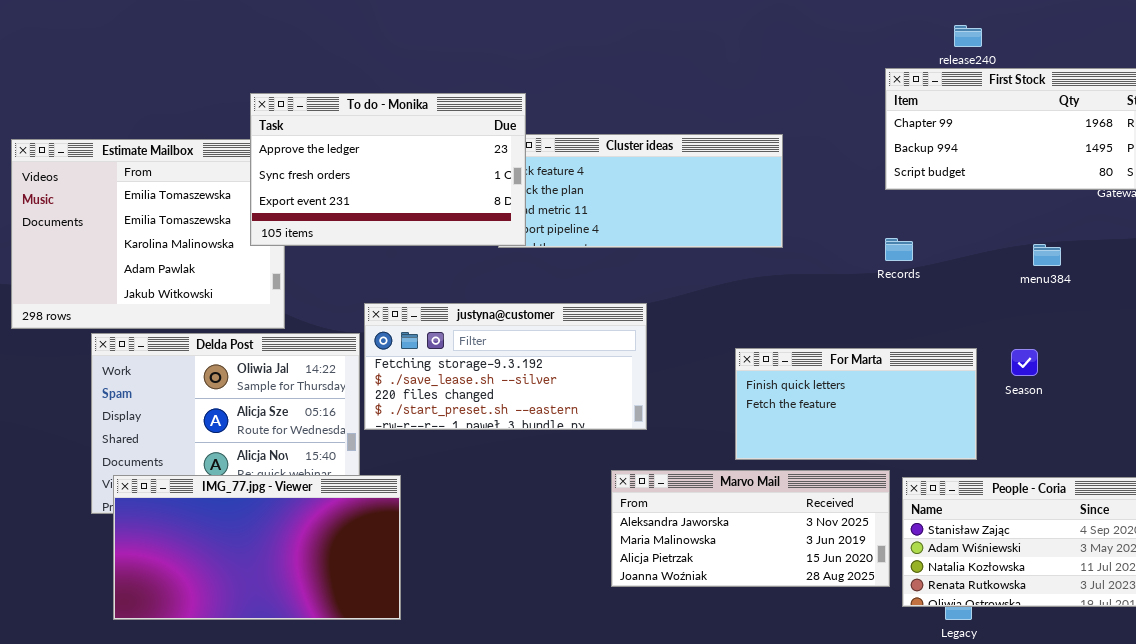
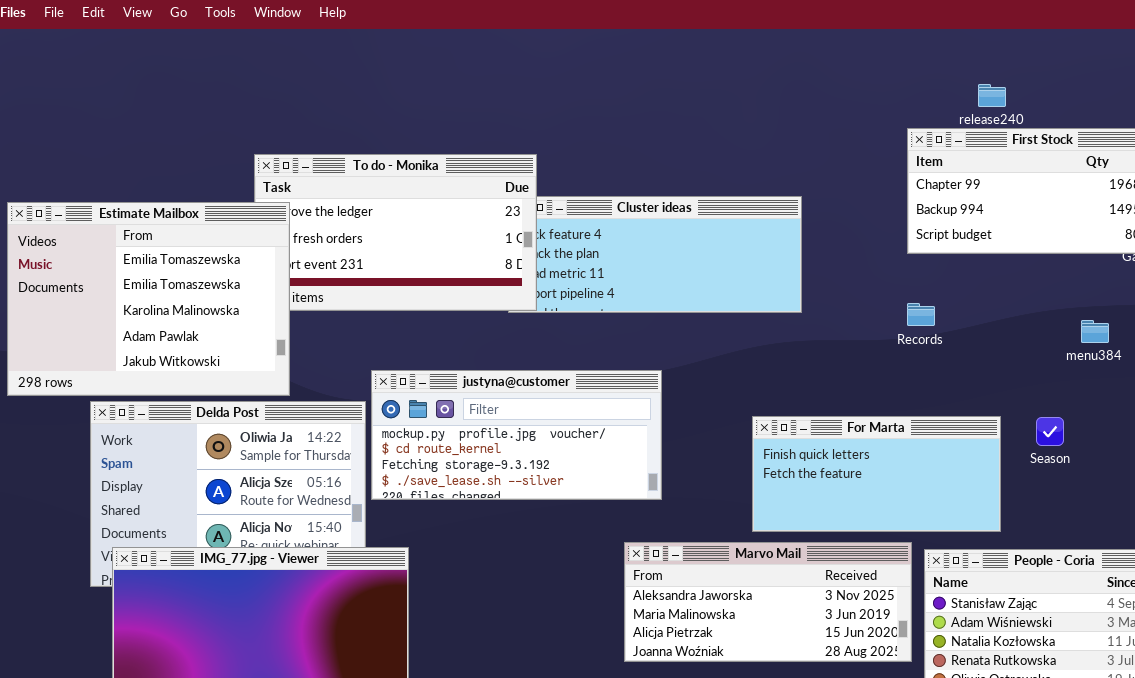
Estimate Mailbox: [11,139,285,329] -> [7,202,290,396], raised
menu384: [1033,244,1061,266] -> [1081,320,1109,343], moved
justyna@customer: [364,303,647,430] -> [371,370,662,500], scrolled up 2 rows

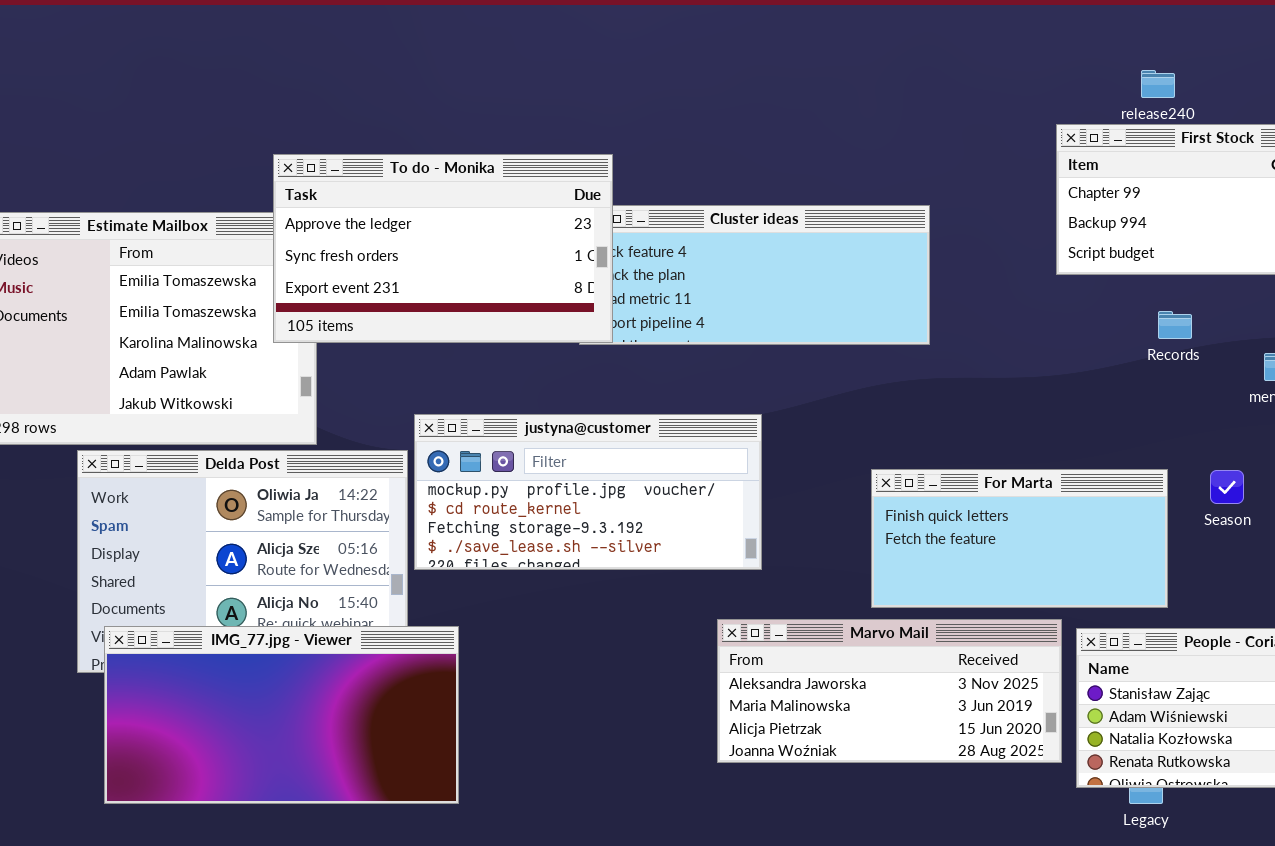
To do - Monika: [254,154,537,311] -> [273,154,613,343], raised
Records: [907,303,935,326] -> [1158,311,1192,339], moved

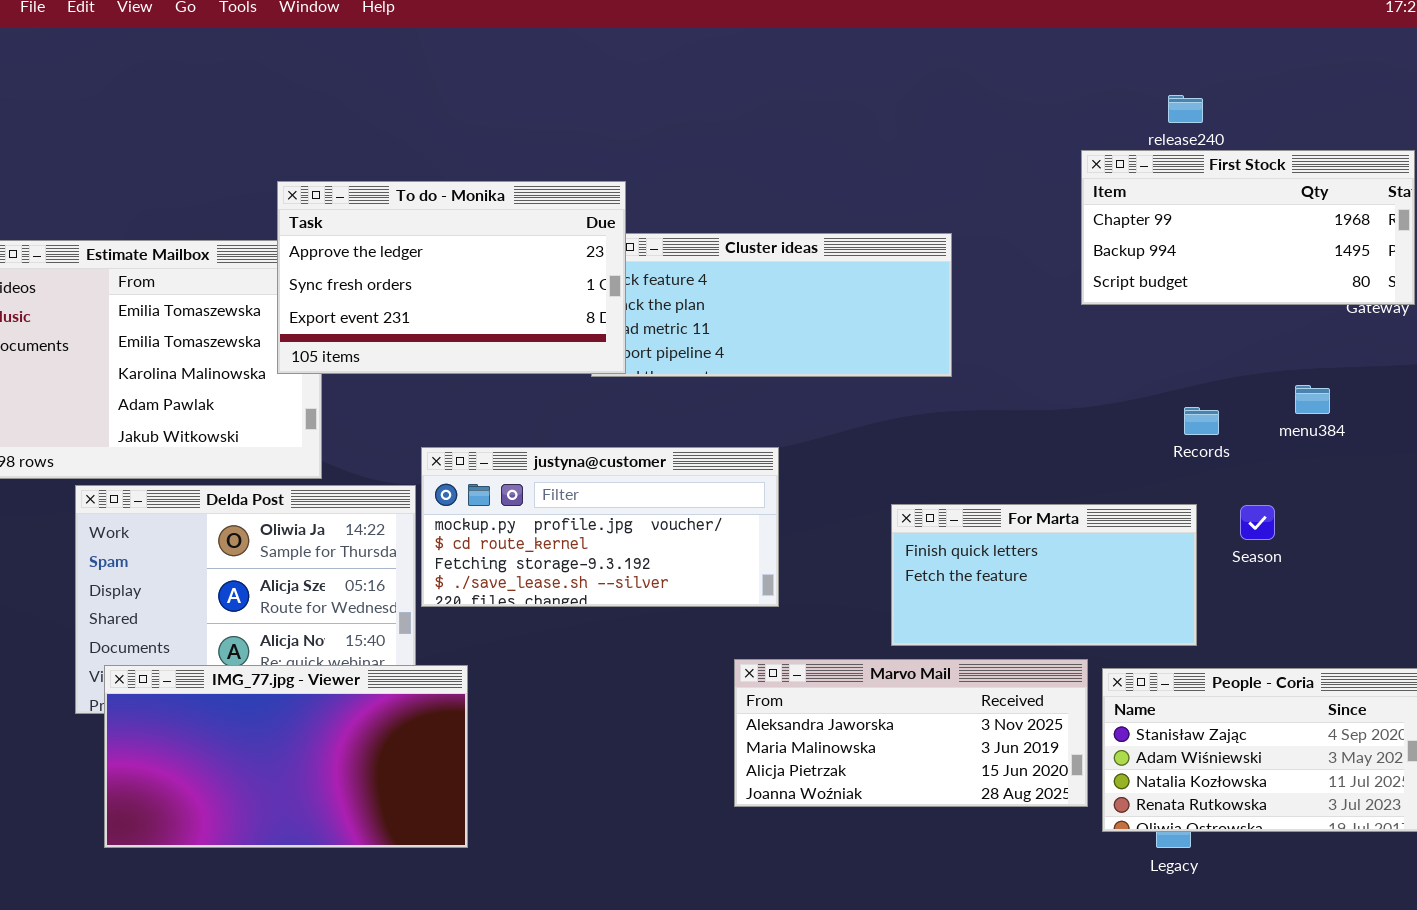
Records: [1158,311,1192,339] -> [1184,407,1219,435], moved

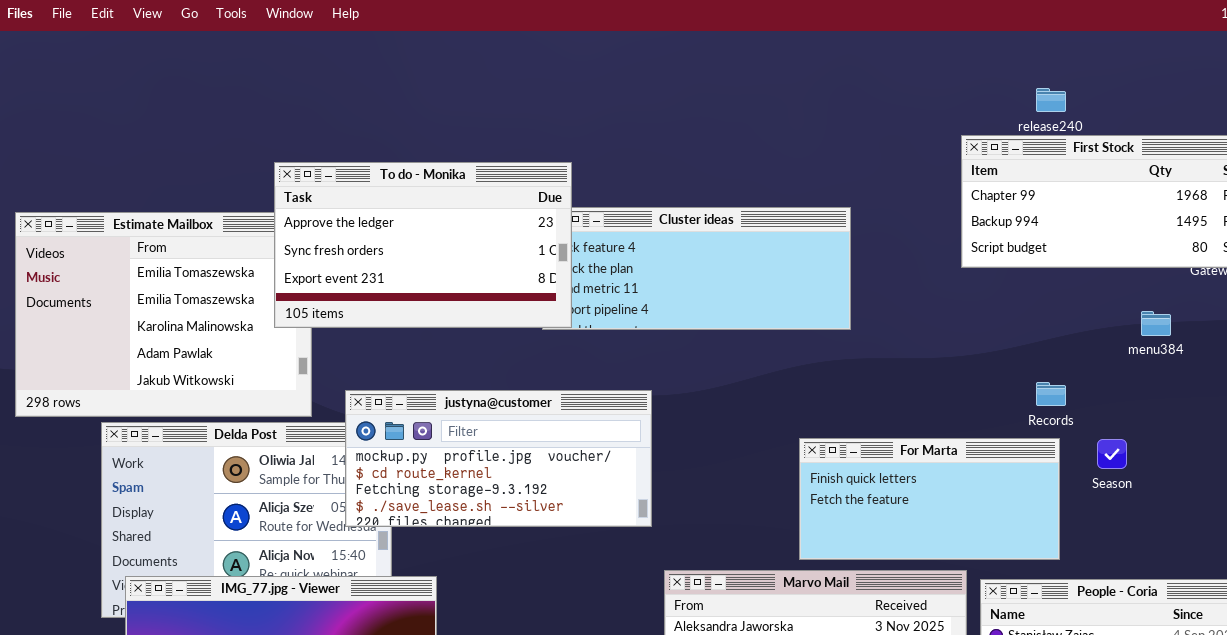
menu384: [1295,385,1330,414] -> [1141,311,1171,336], moved
Records: [1184,407,1219,435] -> [1036,382,1066,406], moved
justyna@customer: [421,447,779,607] -> [345,390,652,527], moved

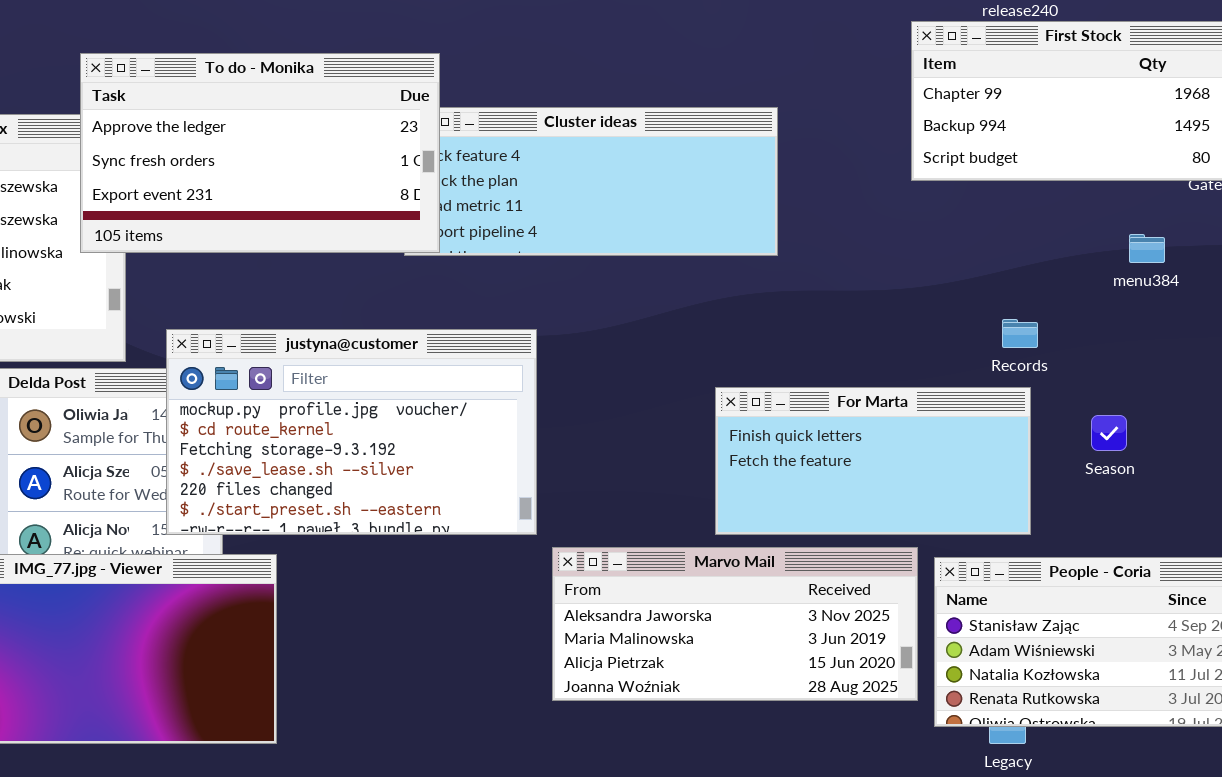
justyna@customer: [345,390,652,527] -> [166,329,537,535], resized
Season: [1097,439,1127,469] -> [1091,415,1127,451], moved

